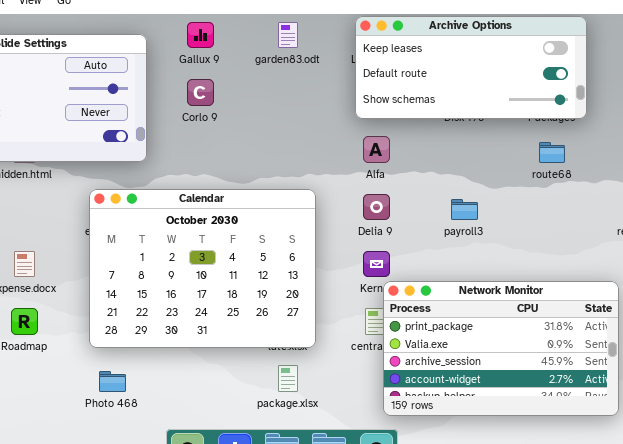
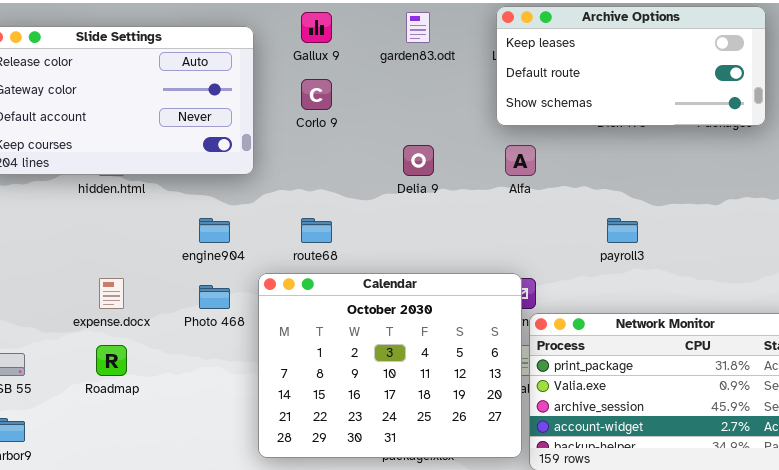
route68: [539,142,565,163] -> [301,218,332,243], moved
Calendar: [89,189,316,348] -> [258,273,522,458], moved
Delia 9: [363,194,390,220] -> [403,145,434,176], moved
Photo 468: [99,371,126,392] -> [199,285,230,309], moved

